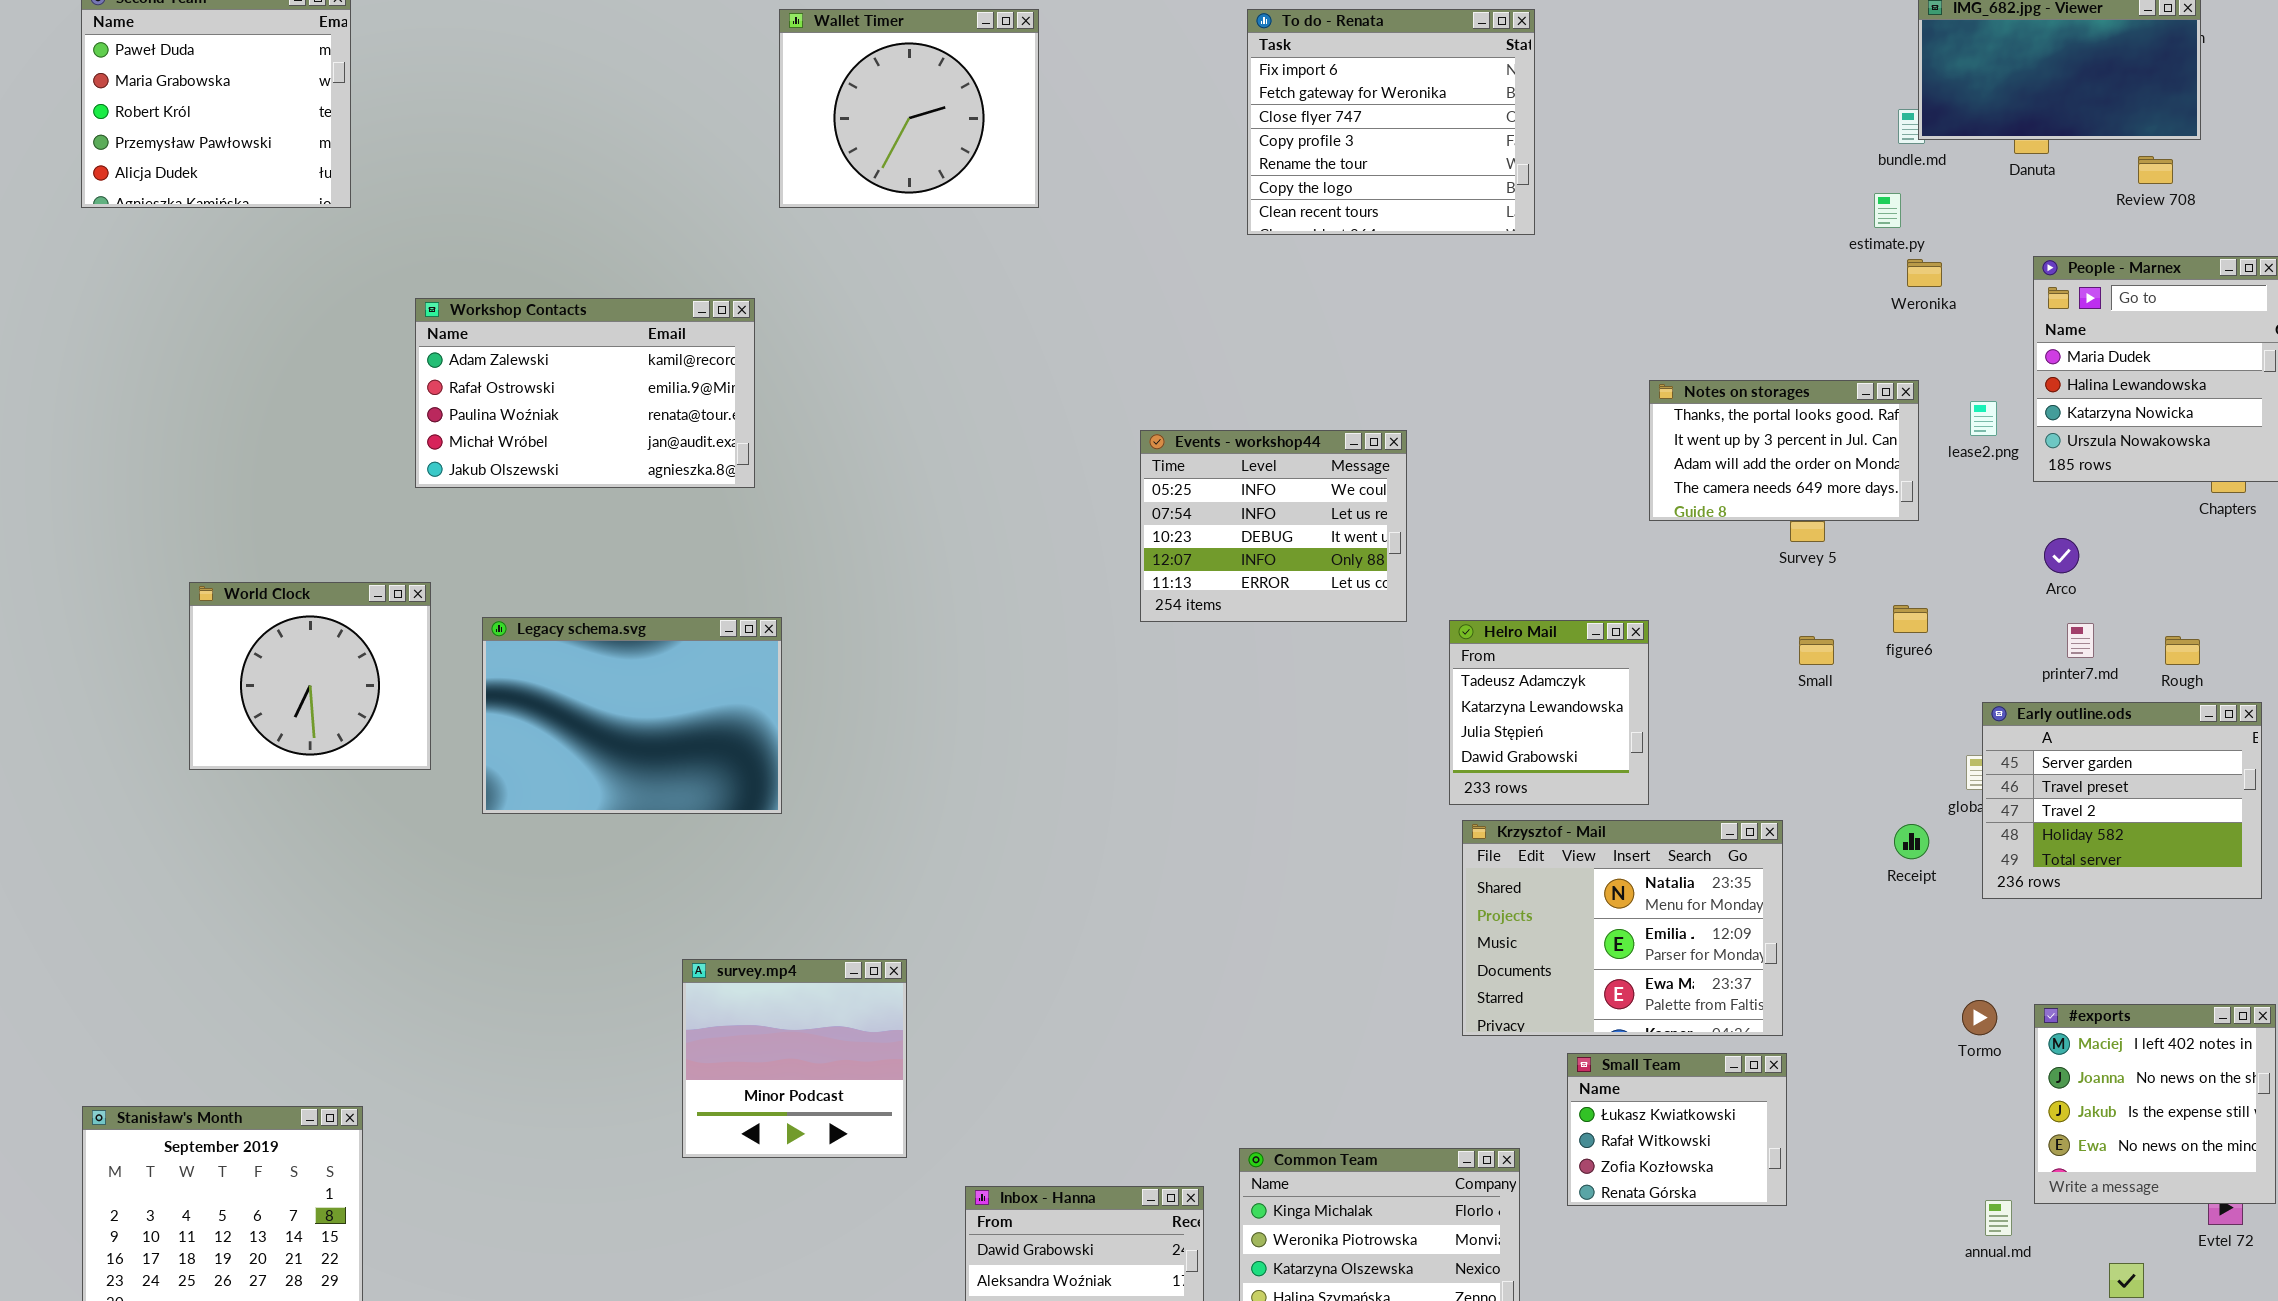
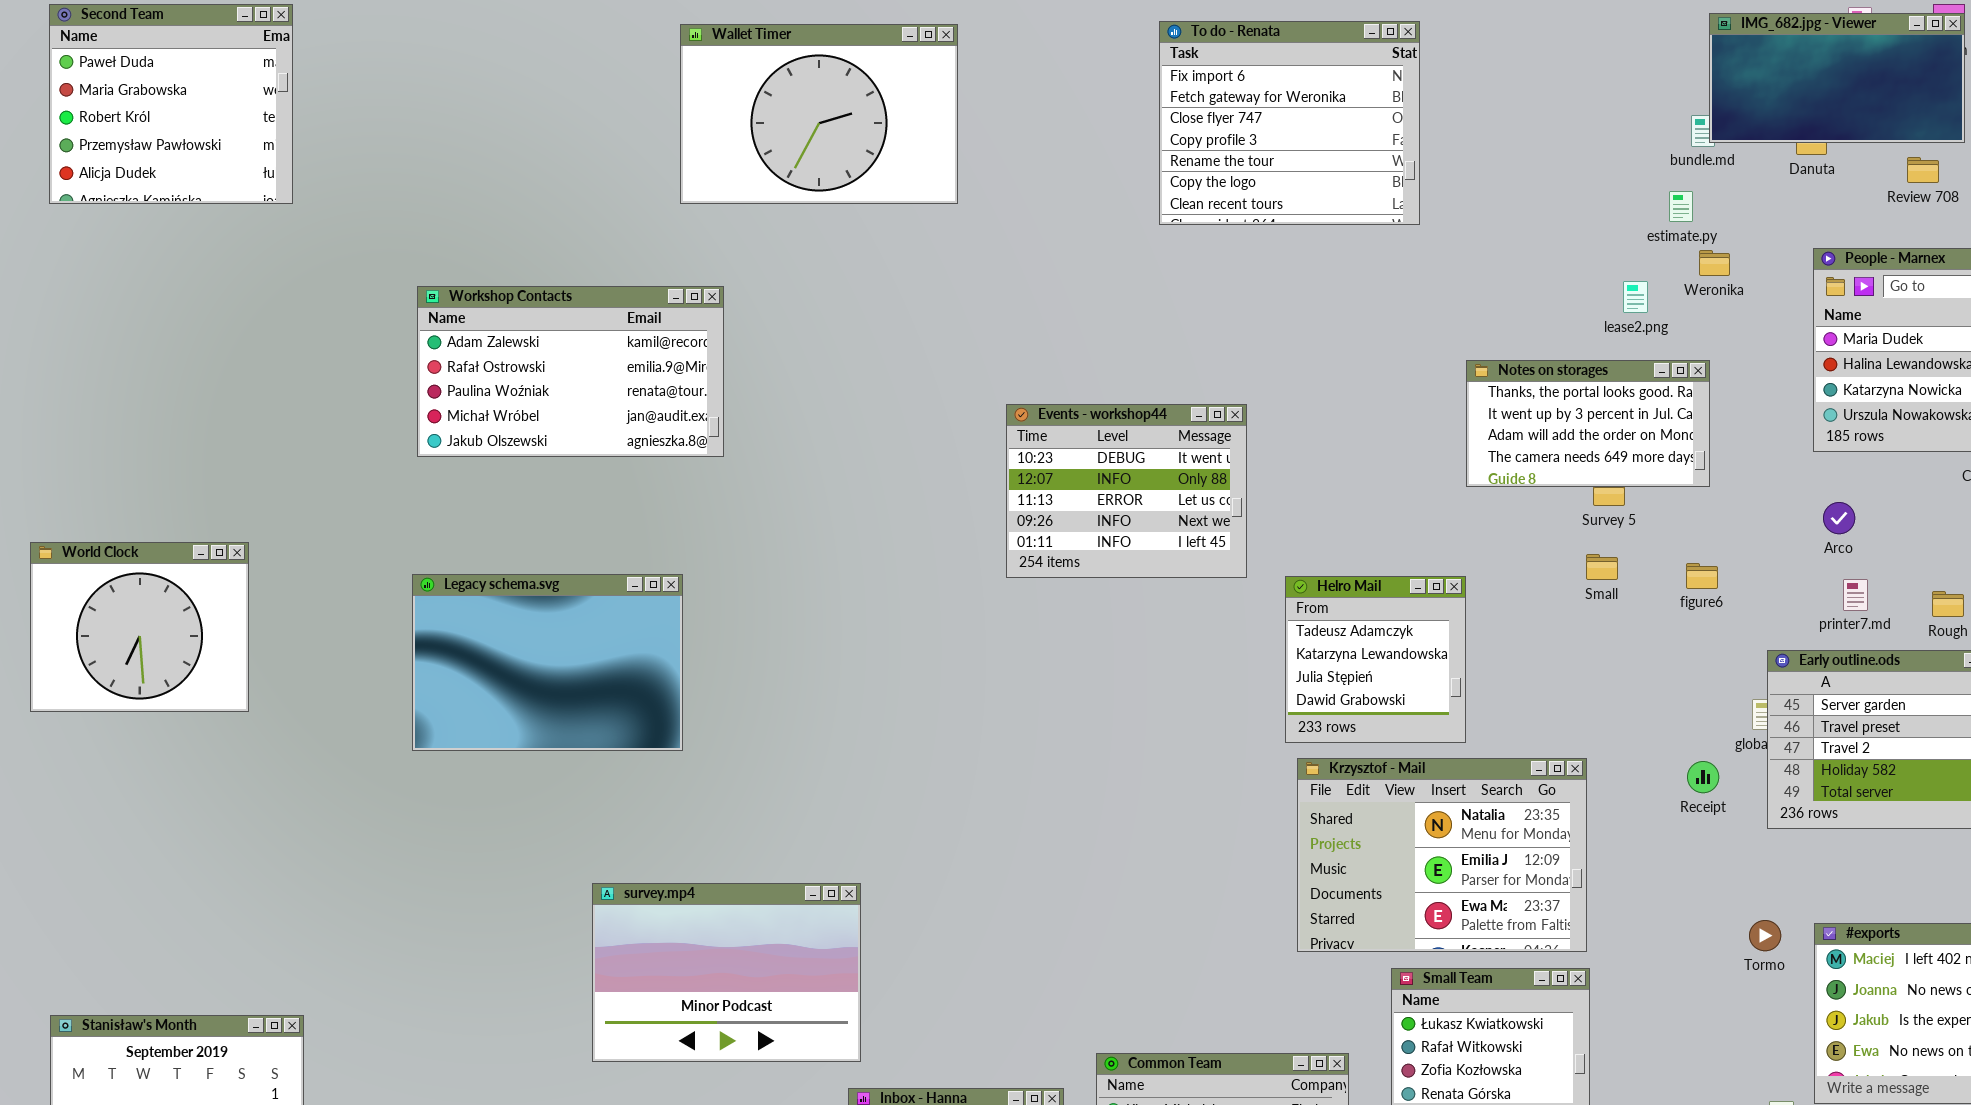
Wallet Timer: [779,9,1039,208] -> [680,24,958,204], resized
To do - Renata: [1247,9,1535,235] -> [1159,21,1420,225], moved
Workshop Contacts: [415,298,755,488] -> [417,286,724,457], moved
lease2.png: [1970,401,1997,436] -> [1623,281,1648,313], moved
Events - workshop44: [1140,430,1407,622] -> [1006,404,1247,578], scrolled down 2 rows
World Clock: [189,582,431,770] -> [30,542,249,712], moved
Small: [1799,636,1834,665] -> [1586,554,1618,580], moved
survey.mp4: [682,959,907,1158] -> [592,883,861,1062], resized

